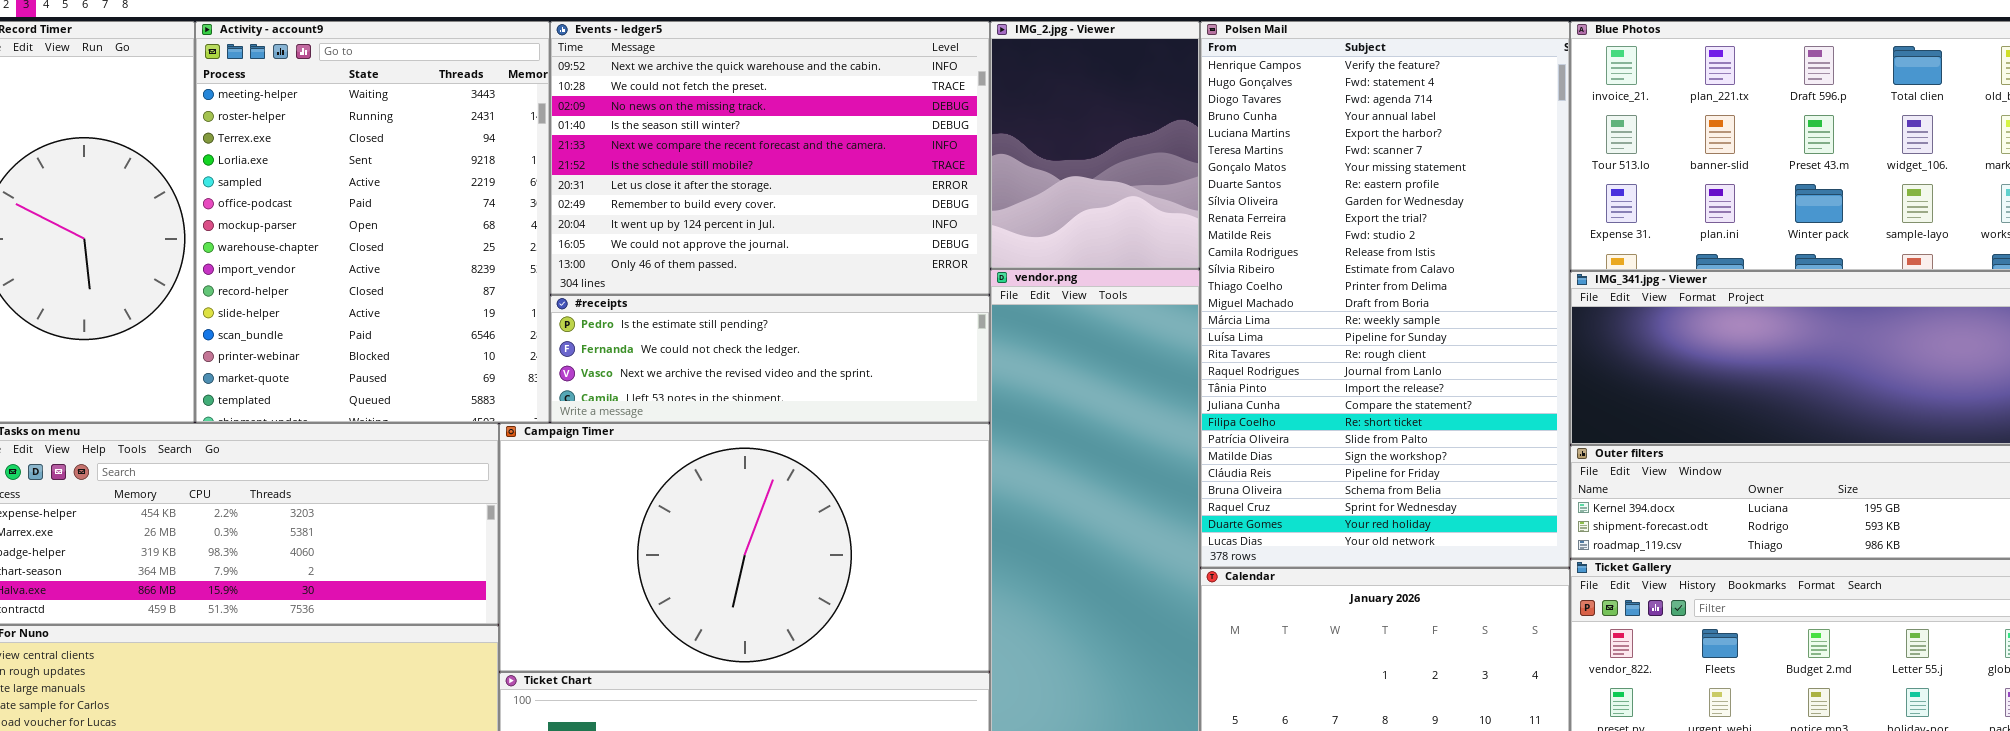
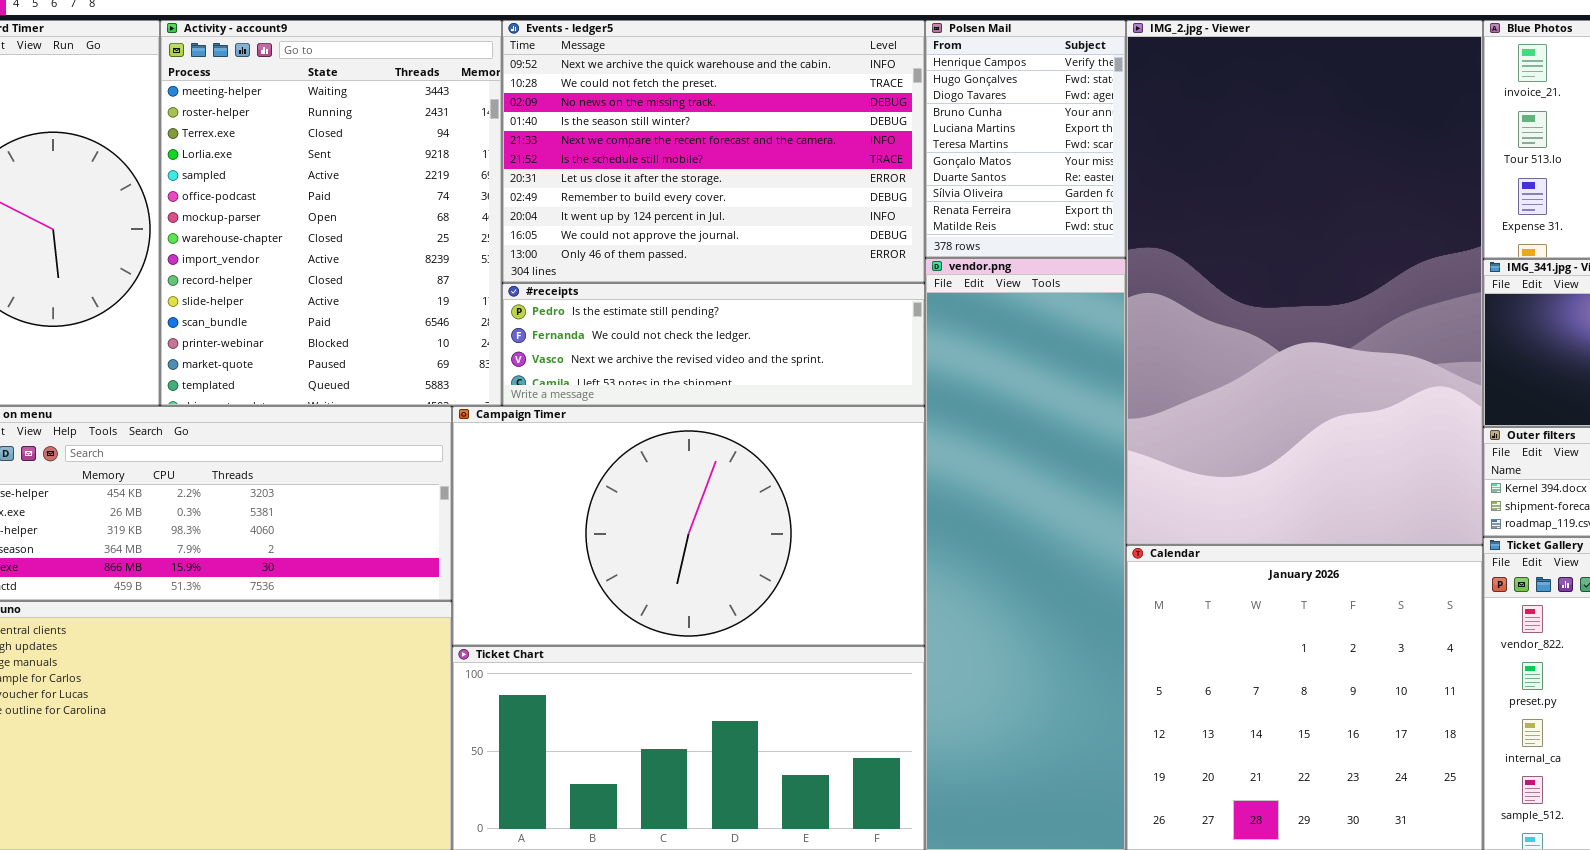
IMG_2.jpg - Viewer: [990,21,1200,269] -> [1126,20,1483,545], moved, resized
Polsen Mail: [1200,21,1570,568] -> [925,20,1126,258], moved, resized

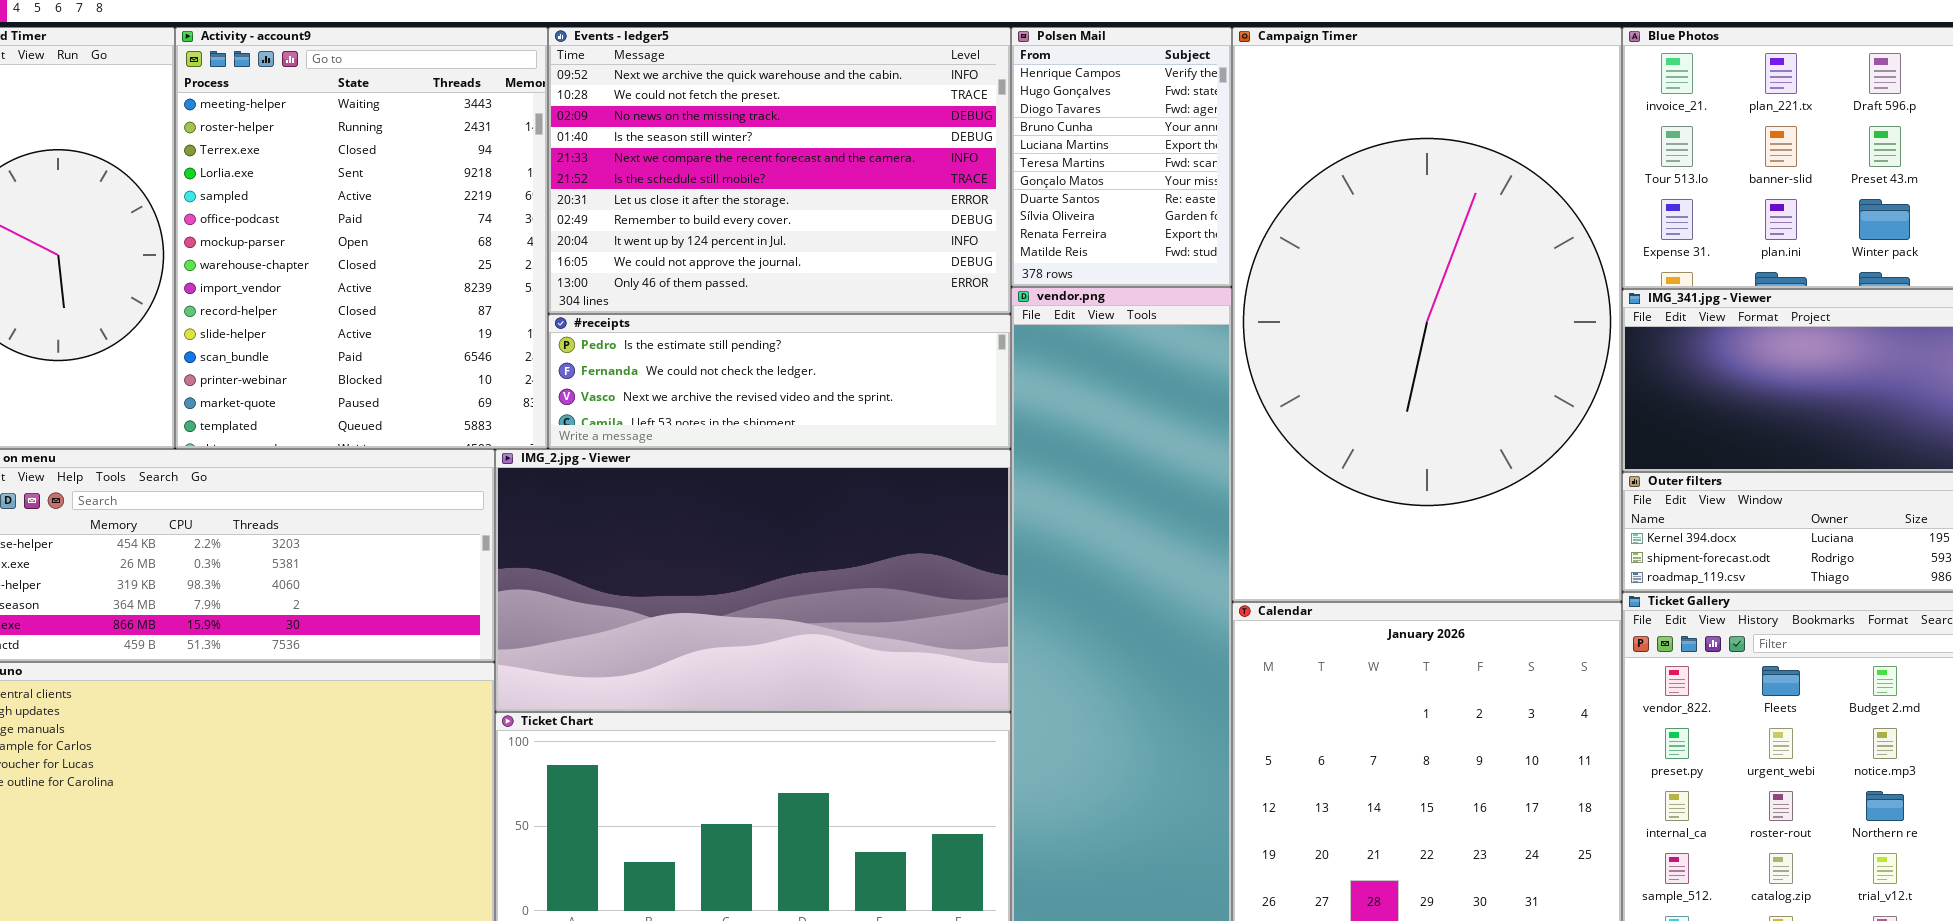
IMG_2.jpg - Viewer: [1126,20,1483,545] -> [495,449,1011,712], moved, resized
Campaign Timer: [452,406,925,646] -> [1232,27,1622,602], moved, resized

